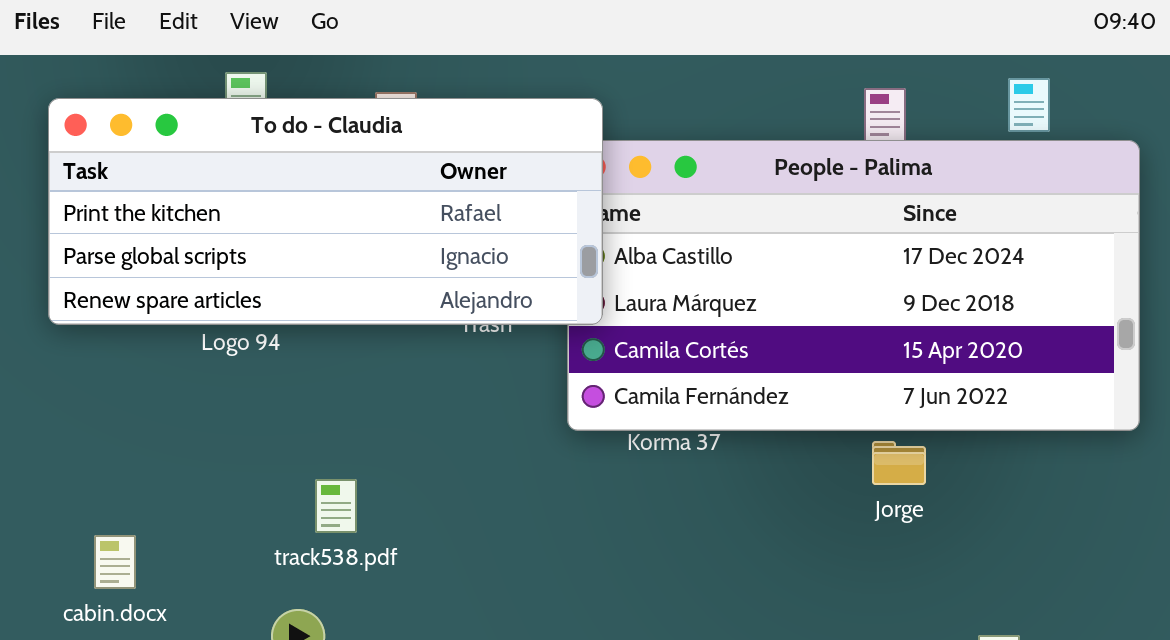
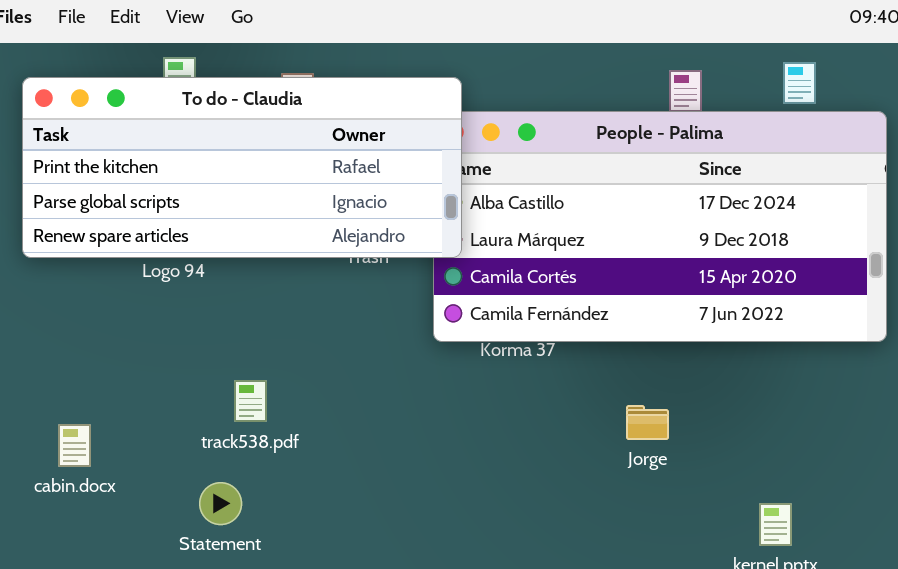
Jorge: [872,441,926,485] -> [626,405,669,440], moved

